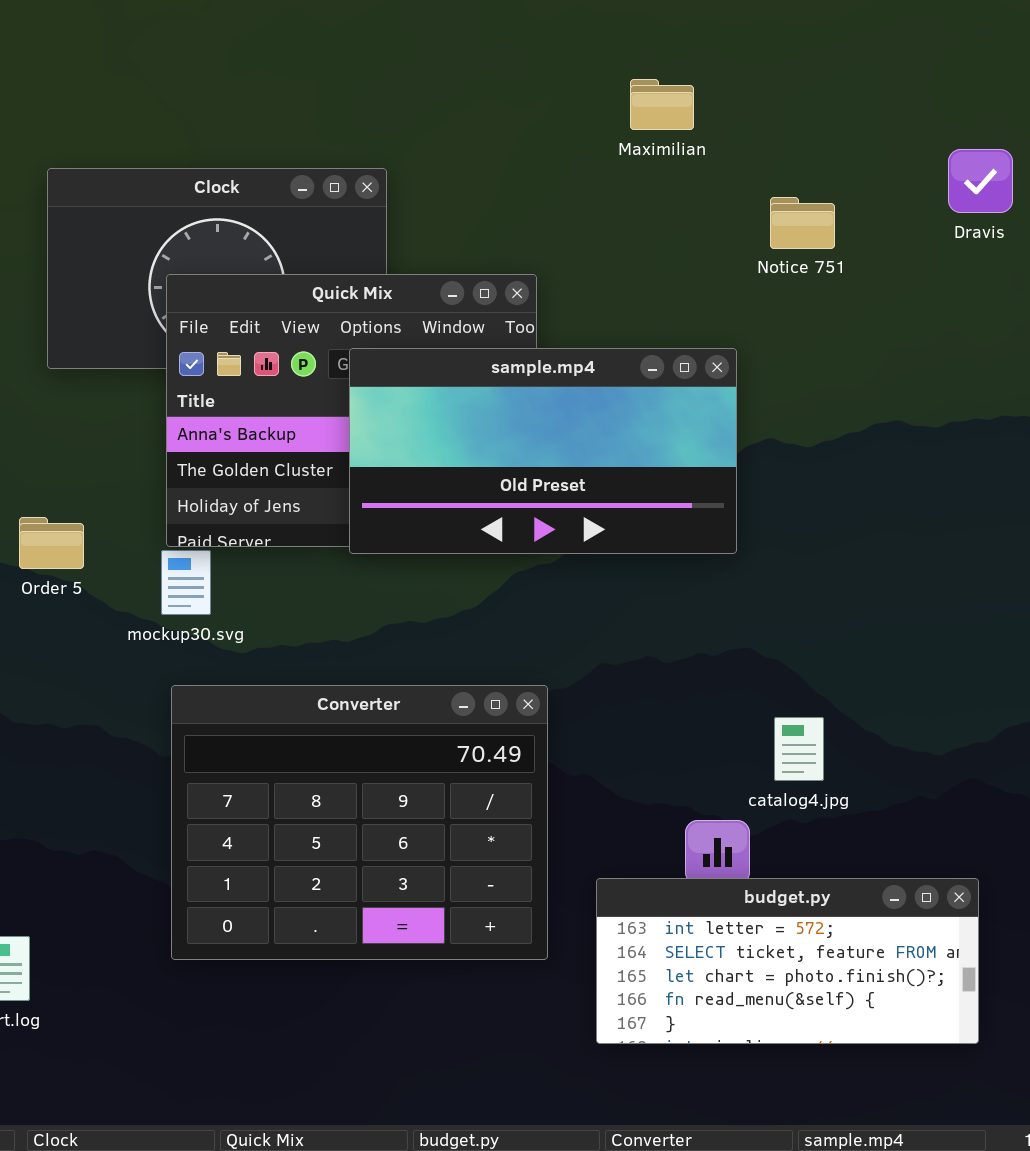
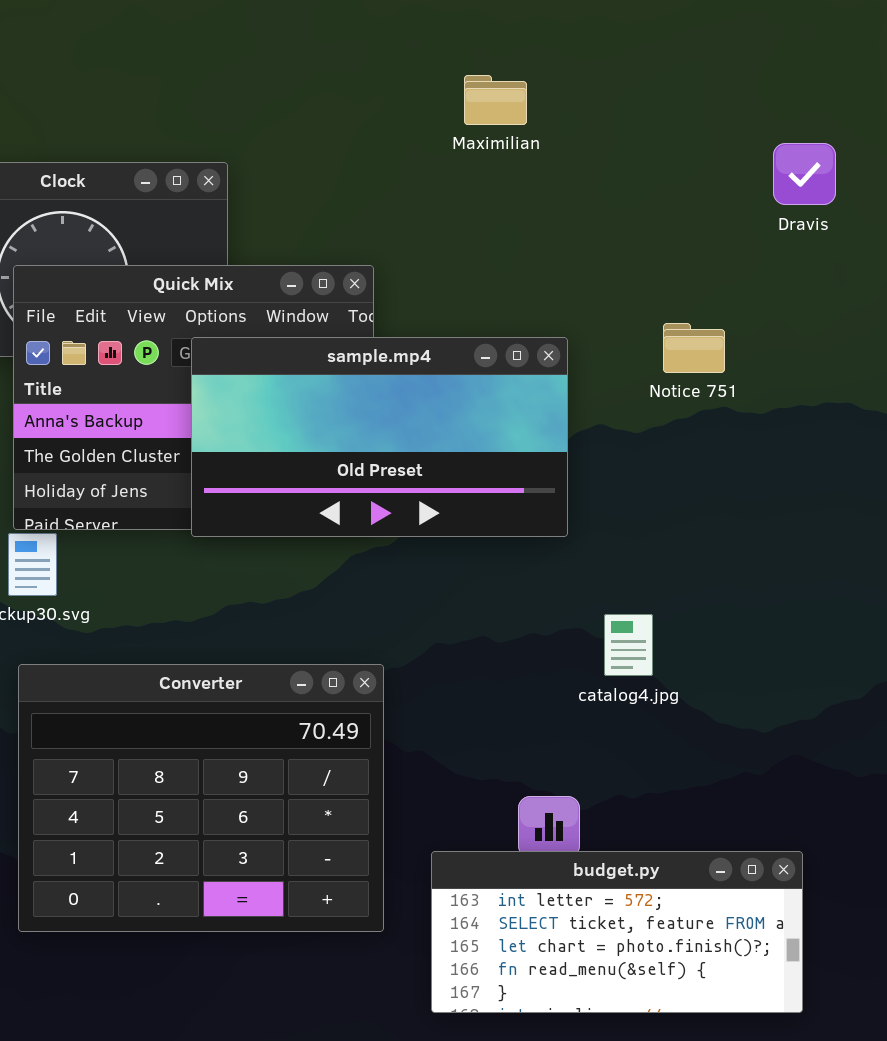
Notice 751: [770,197,835,249] -> [663,323,725,373], moved
catalog4.jpg: [774,717,824,781] -> [604,614,653,676], moved

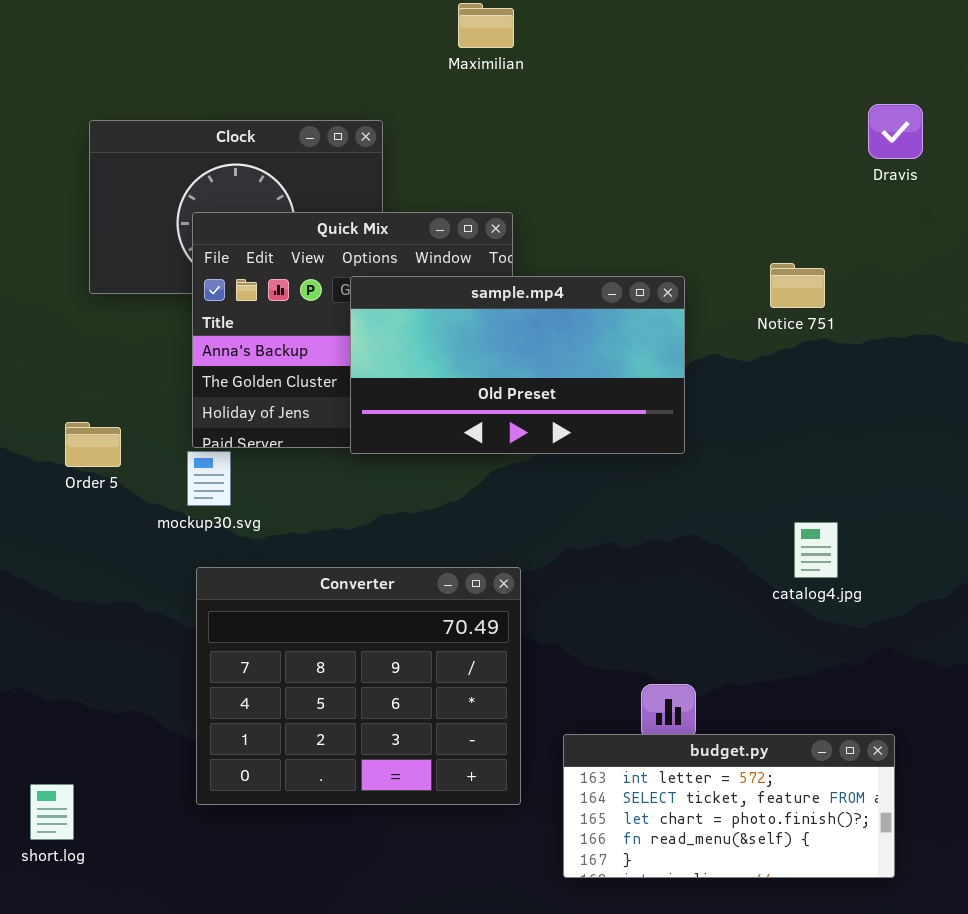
Maximilian: [464,75,527,125] -> [458,3,514,48], moved
catalog4.jpg: [604,614,653,676] -> [794,522,838,578], moved

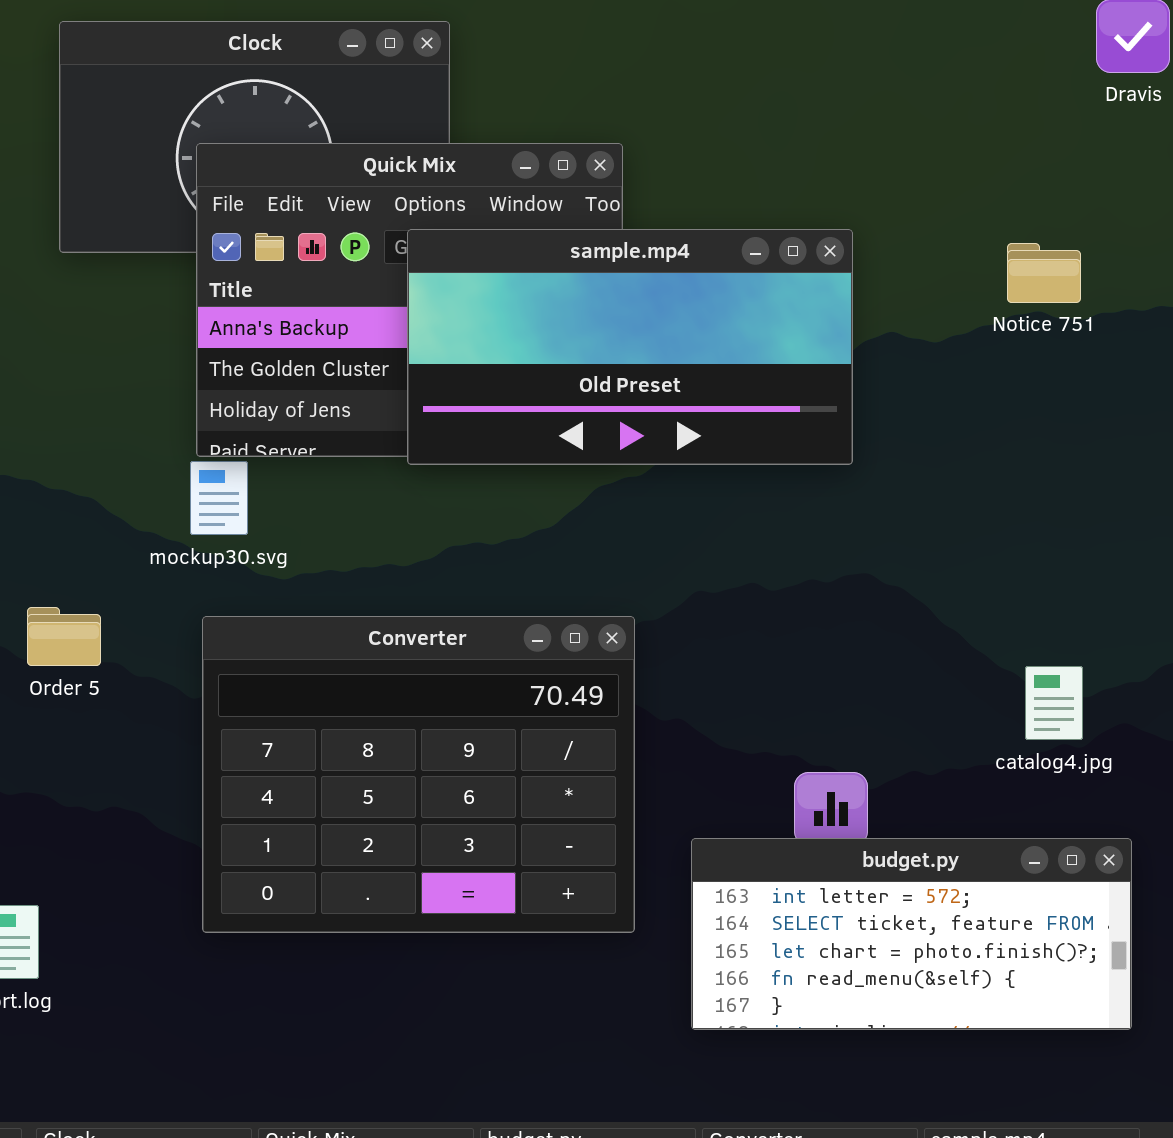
Notice 751: [770,263,825,308] -> [1007,243,1081,303], moved
Order 5: [65,422,121,467] -> [27,607,101,666], moved
catalog4.jpg: [794,522,838,578] -> [1025,666,1083,740], moved

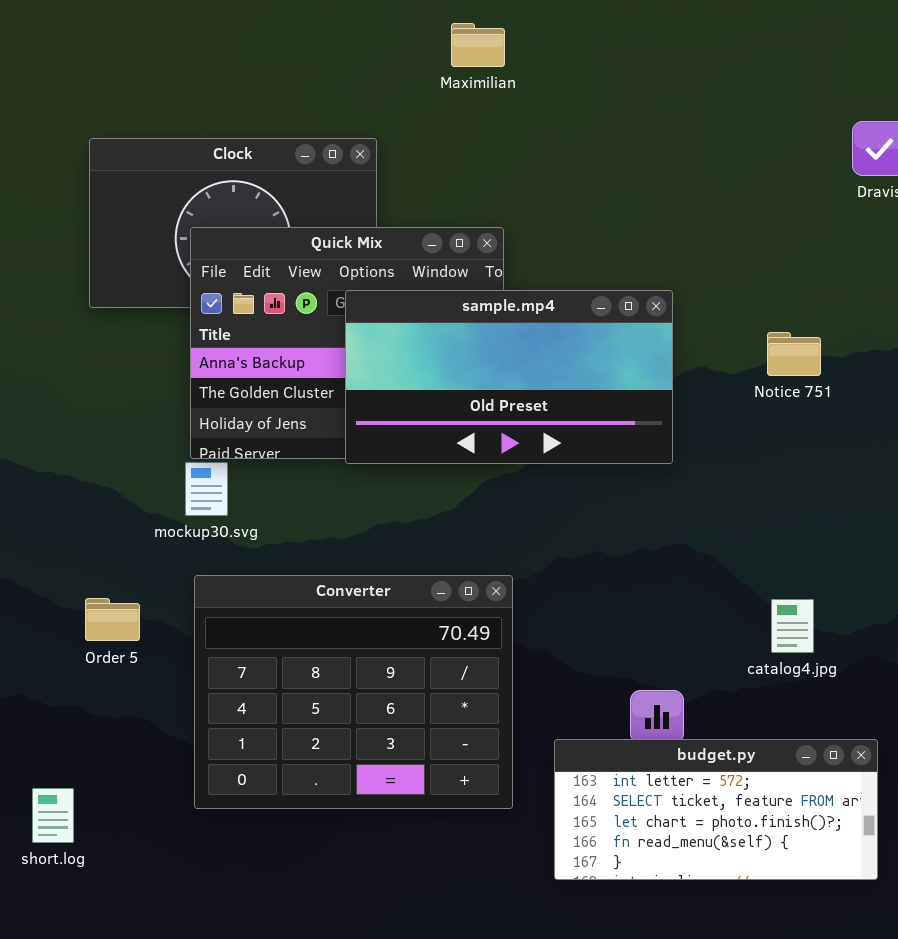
Notice 751: [1007,243,1081,303] -> [767,332,821,376], moved
Order 5: [27,607,101,666] -> [85,598,140,641], moved
catalog4.jpg: [1025,666,1083,740] -> [771,599,814,653], moved

